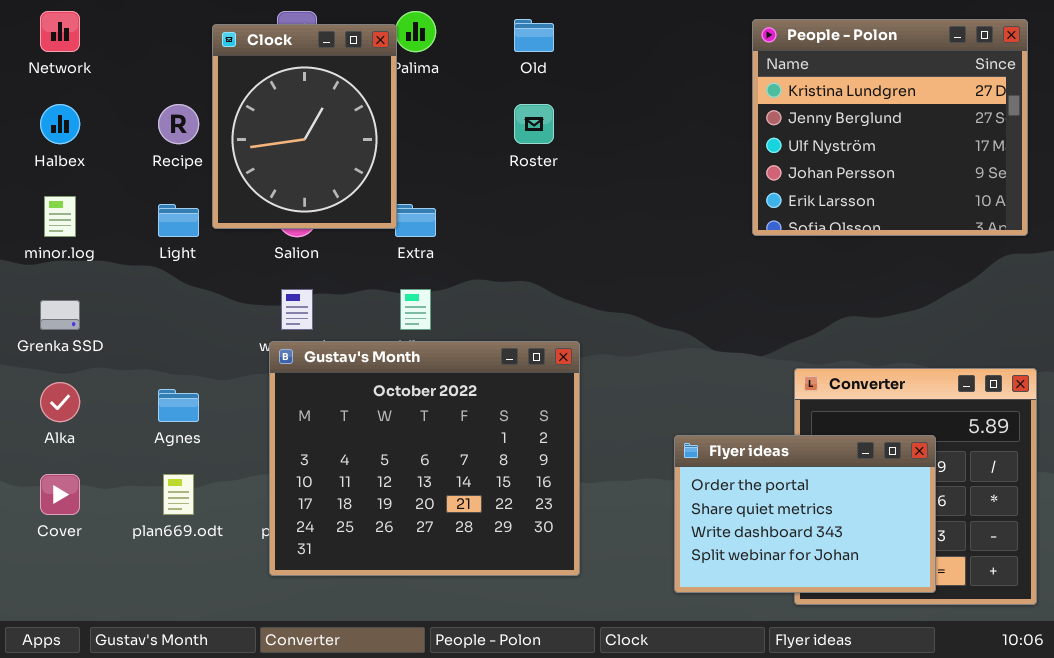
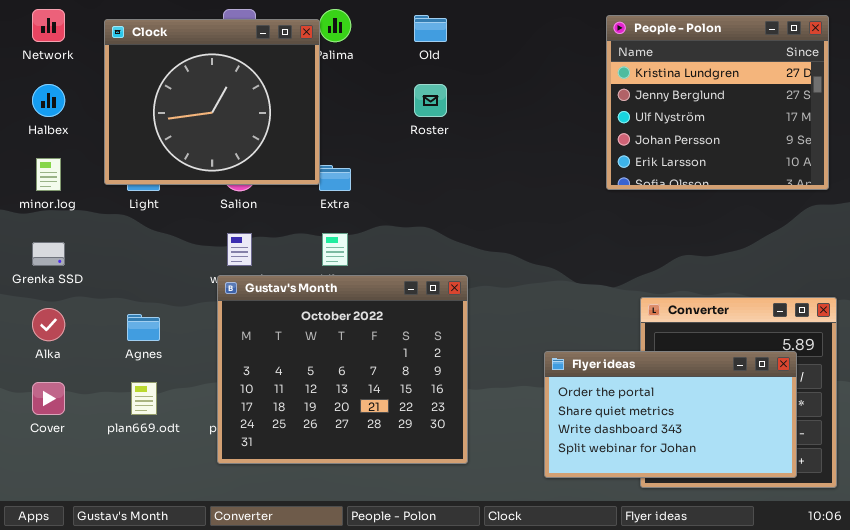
Clock: [212,24,397,229] -> [104,19,320,185], resized
Flyer ideas: [674,435,936,593] -> [544,351,797,478], resized

